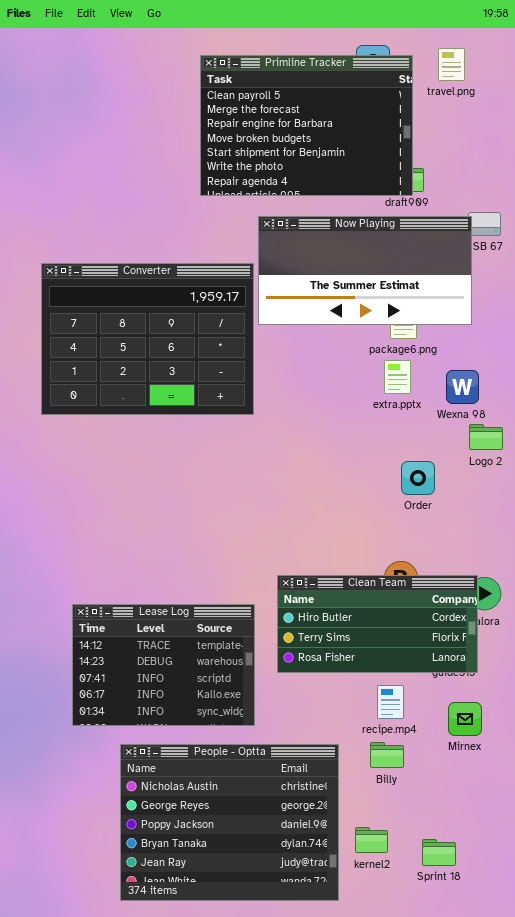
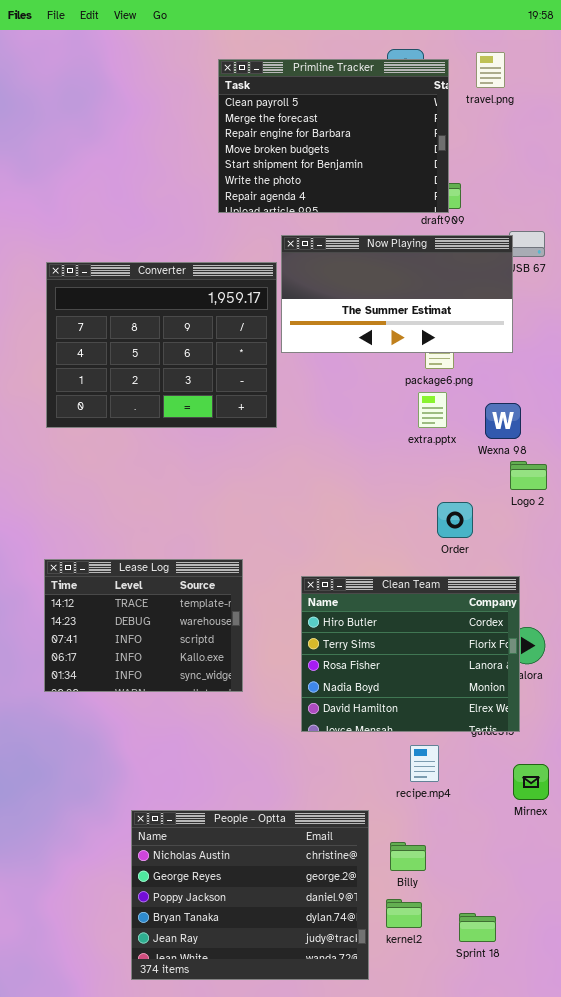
Converter: [41,263,254,415] -> [46,262,277,428], moved
Clean Team: [277,575,478,673] -> [301,576,520,732], resized
Lease Log: [72,604,255,726] -> [44,559,243,692], moved
Mirnex: [448,702,482,736] -> [513,764,549,800], moved
Billy: [370,742,404,768] -> [390,842,426,871], moved

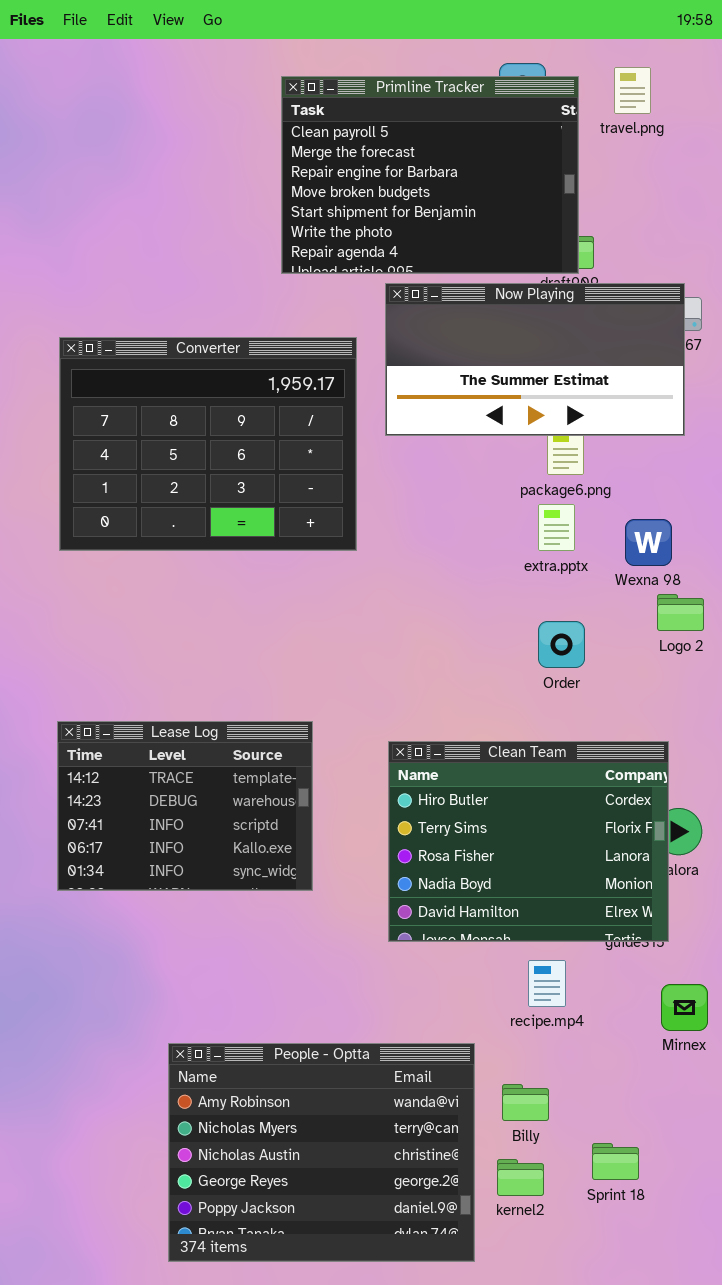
Now Playing: [281,235,513,353] -> [385,283,685,436], moved
Order: [437,502,473,538] -> [538,621,585,668], moved
People - Optta: [131,810,369,980] -> [168,1043,475,1262], scrolled up 2 rows
Sprint 18: [459,913,496,942] -> [592,1143,639,1180], moved

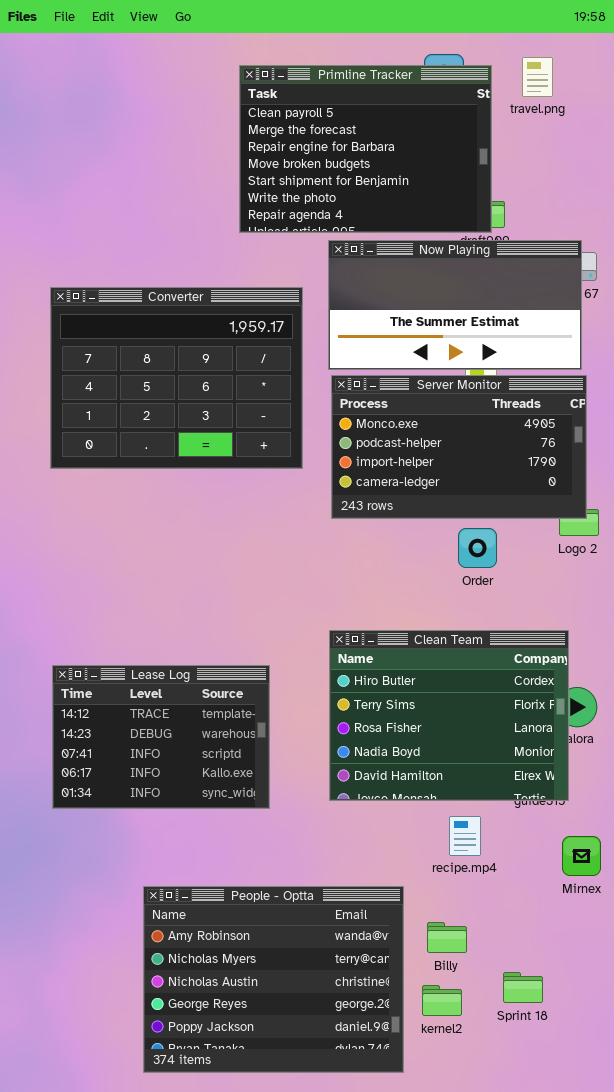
Server Monitor: none -> [331,375,587,519], opened
Lease Log: [57,721,313,891] -> [52,665,270,809], moved

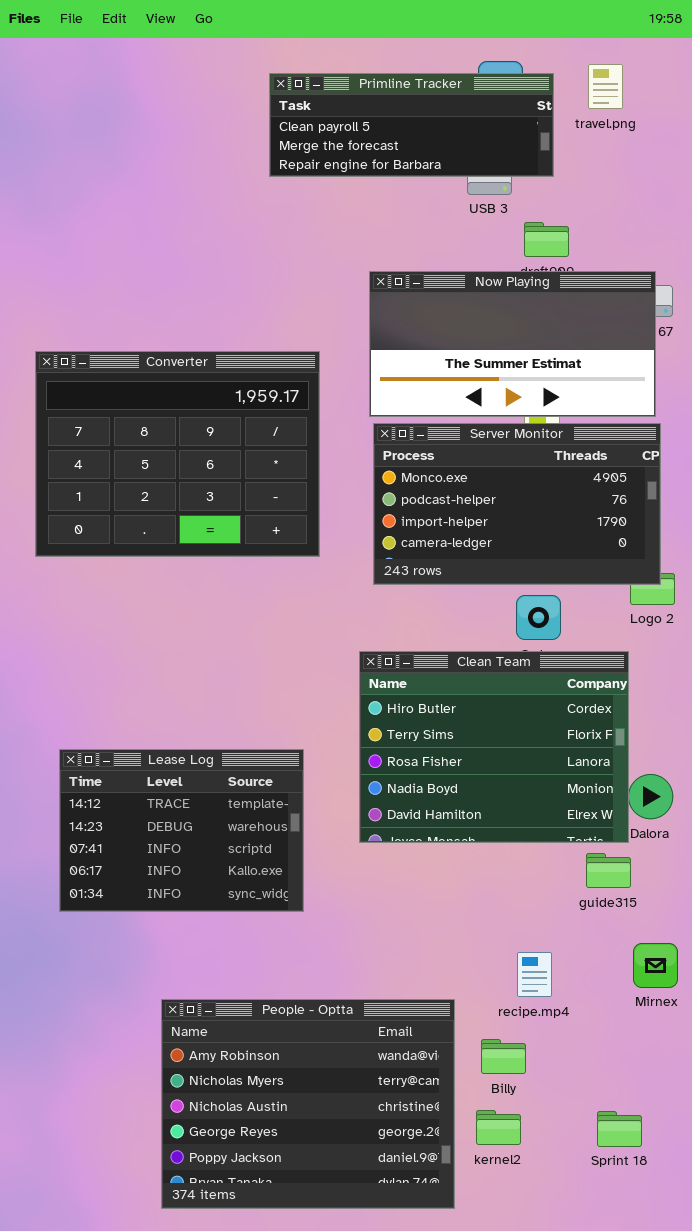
Primline Tracker: [239,65,492,233] -> [269,73,554,177], resized
Converter: [50,287,303,469] -> [35,351,320,557], moved
Clean Team: [329,630,569,801] -> [359,651,629,843], moved
recipe.mp4: [449,816,481,856] -> [517,952,552,997], moved
Sprint 18: [503,972,543,1003] -> [597,1111,642,1147], moved

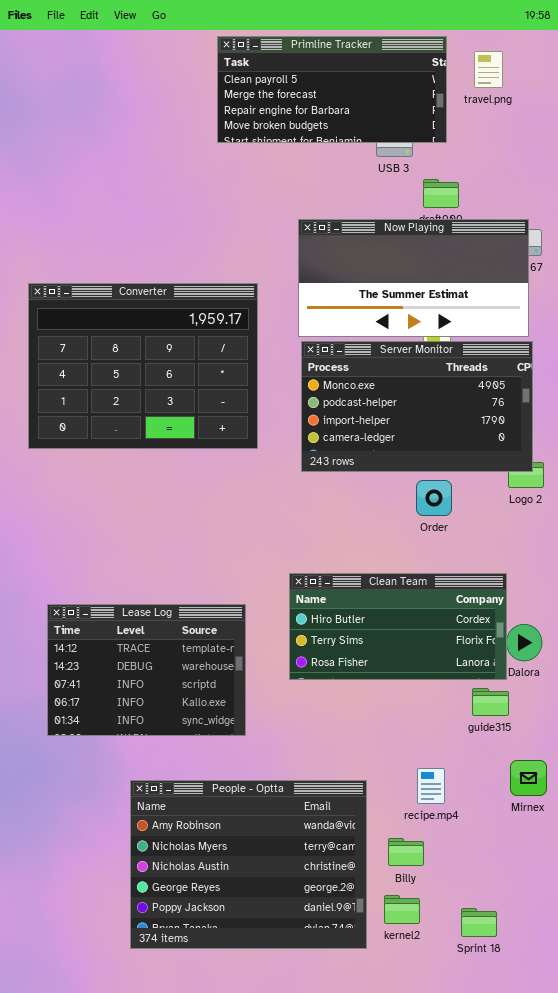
Primline Tracker: [269,73,554,177] -> [217,36,447,143], resized
Clean Team: [359,651,629,843] -> [289,573,507,680], resized
People - Optta: [161,999,455,1209] -> [130,780,367,949], moved
Sprint 18: [597,1111,642,1147] -> [461,908,497,937], moved

